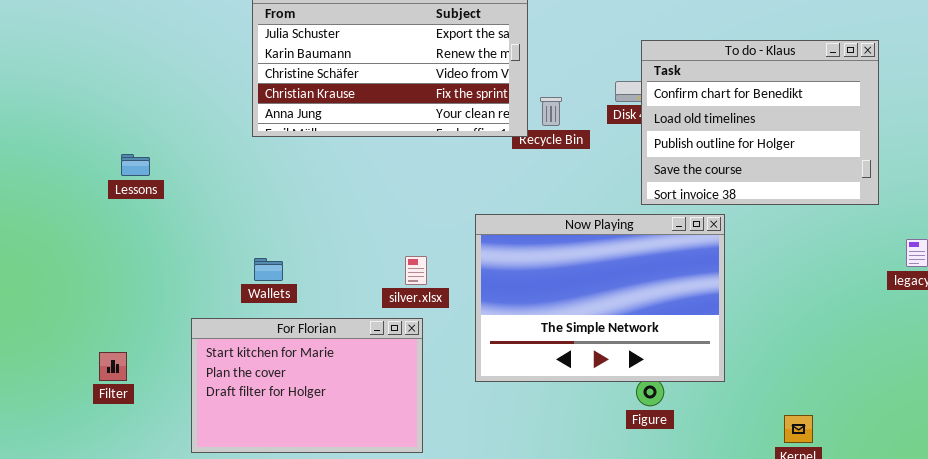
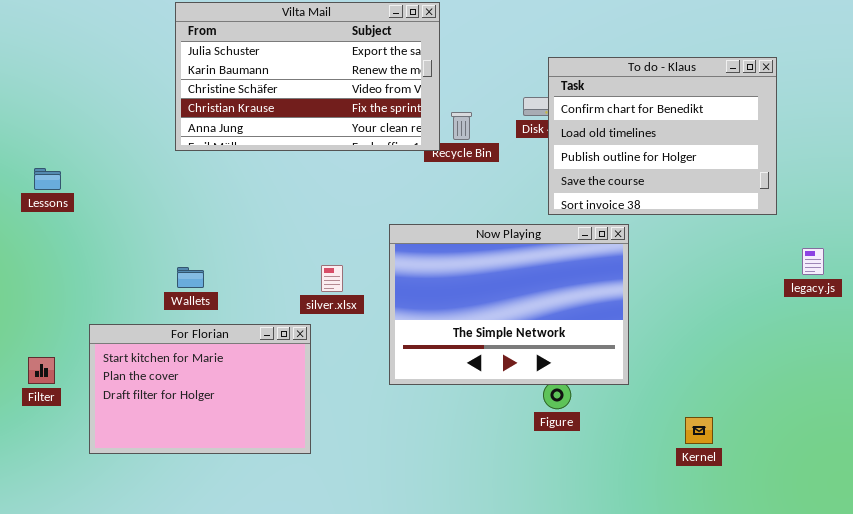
Lessons: [121,154,150,176] -> [34,168,61,190], moved
For Florian: [191,318,423,453] -> [89,324,311,454], moved

